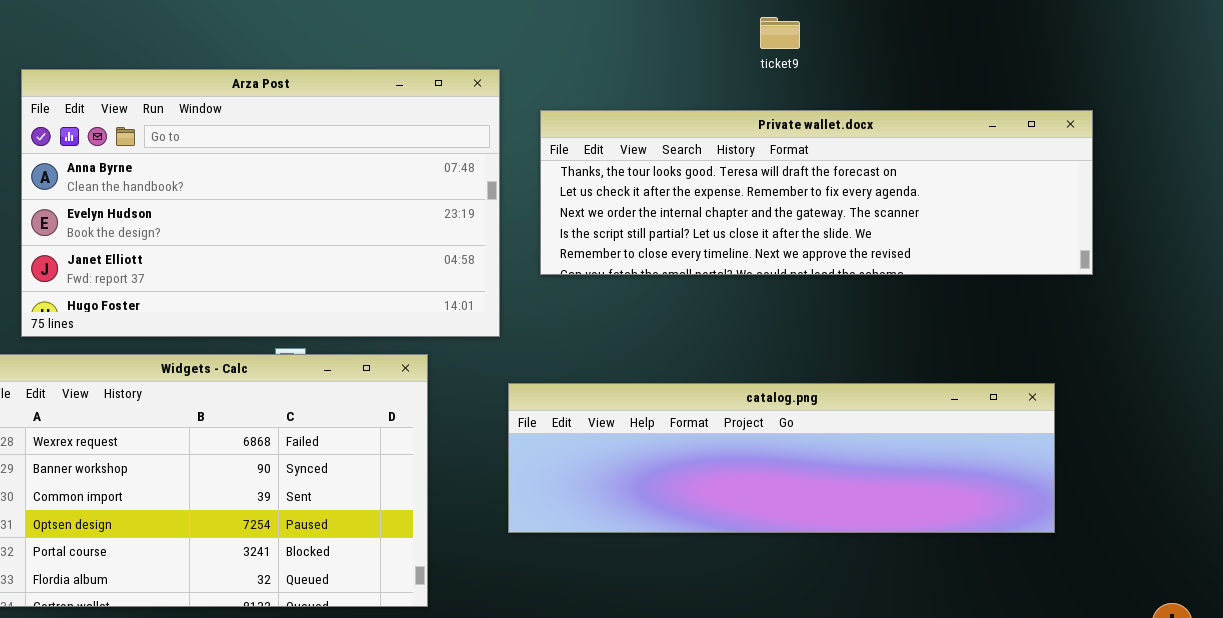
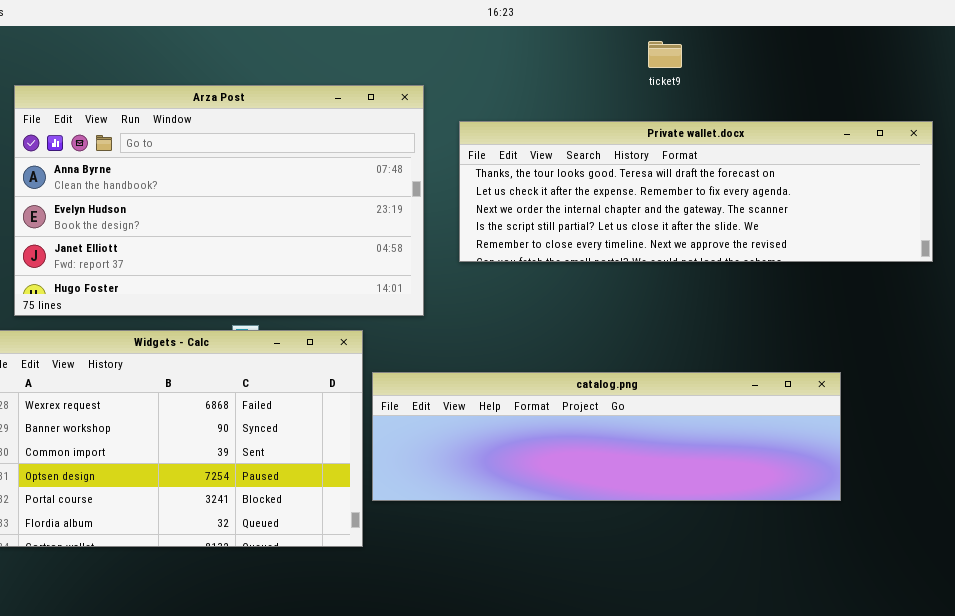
catalog.png: [508,383,1055,533] -> [372,372,841,501], moved

